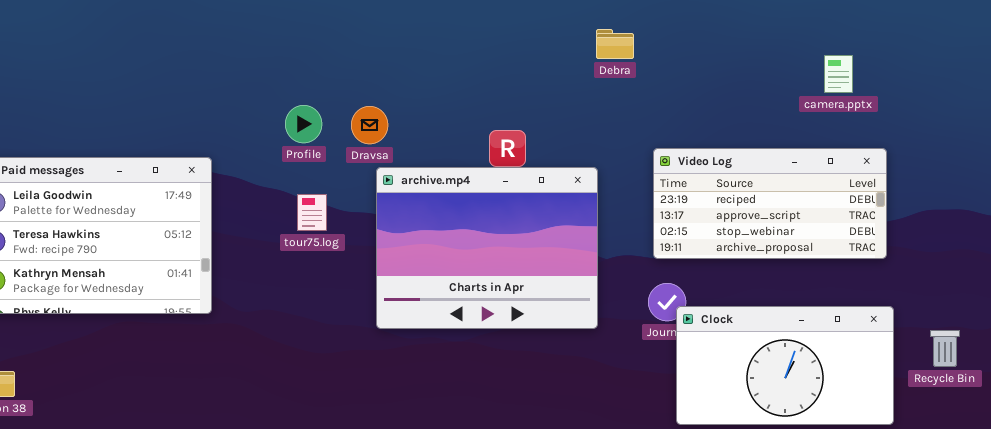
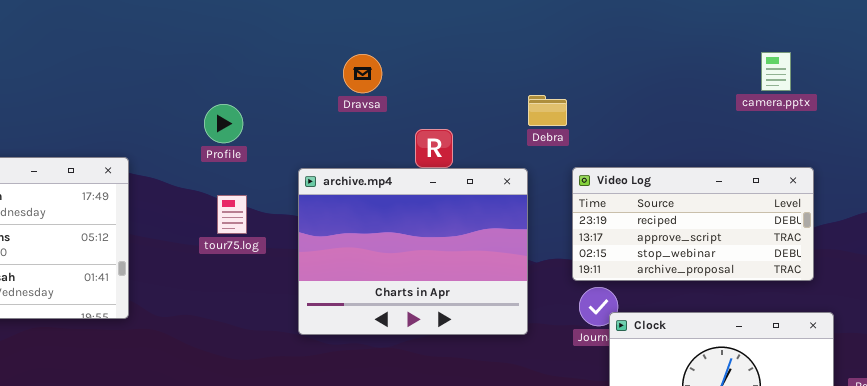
Debra: [596,29,634,59] -> [528,95,567,126], moved
Dravsa: [351,106,388,144] -> [343,54,382,93], moved
Video Log: [653,148,887,259] -> [572,167,814,281], moved

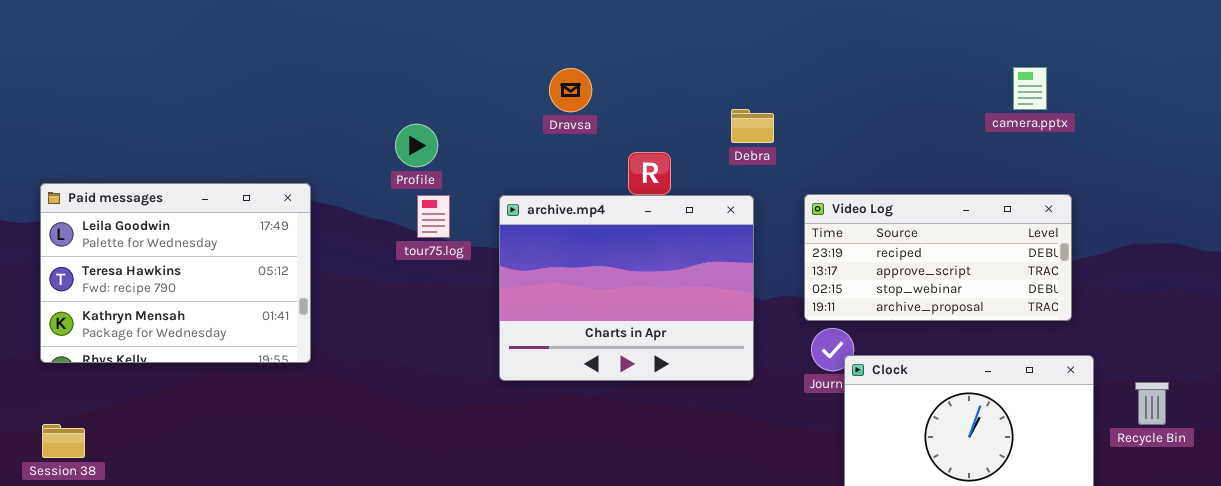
Debra: [528,95,567,126] -> [731,109,774,143], moved
tour75.log: [217,195,247,234] -> [417,195,450,238], moved

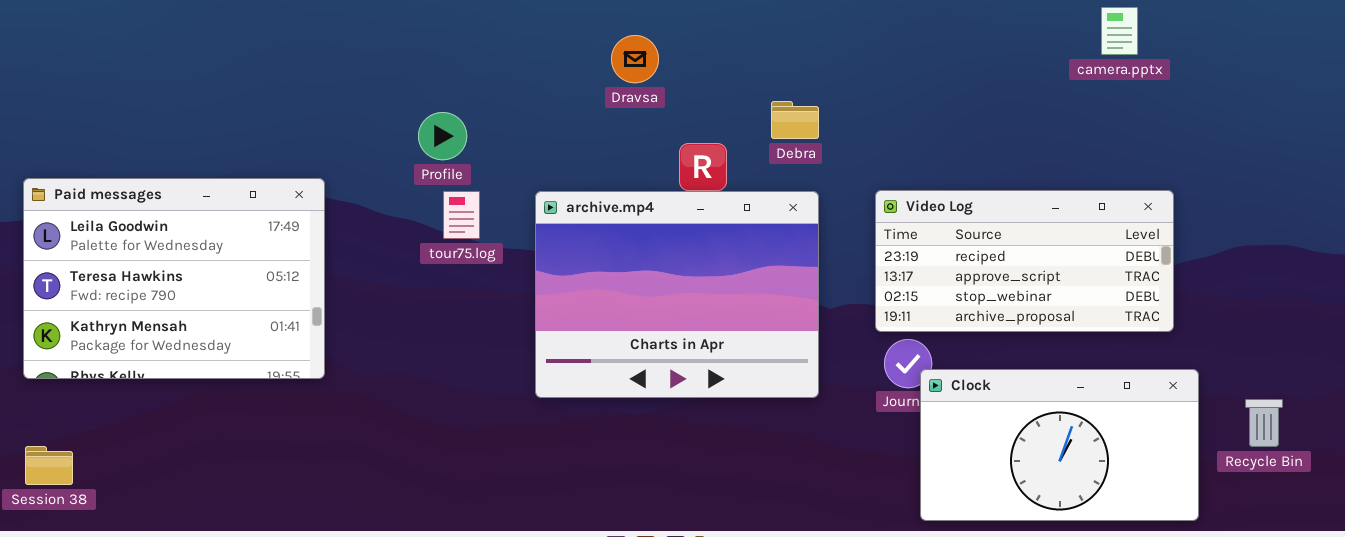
camera.pptx: [1013,67,1047,110] -> [1101,7,1138,55], moved
Dravsa: [549,68,592,112] -> [611,35,659,83], moved
Debra: [731,109,774,143] -> [771,101,819,139], moved

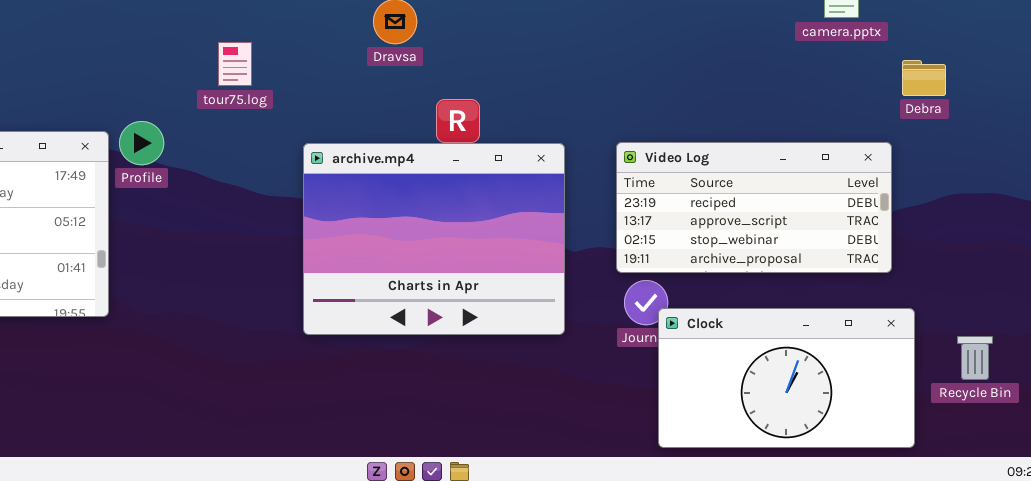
Debra: [771,101,819,139] -> [902,60,946,96], moved
Profile: [418,112,467,160] -> [119,121,164,165], moved
tour75.log: [443,191,480,239] -> [218,42,252,86], moved

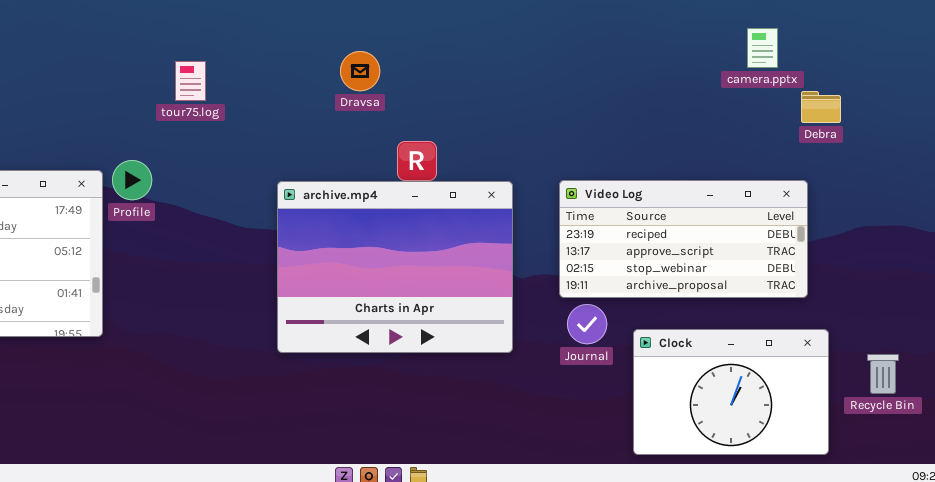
tour75.log: [218,42,252,86] -> [175,61,206,101], moved
Debra: [902,60,946,96] -> [801,91,841,123], moved
Clock: [658,308,915,448] -> [633,329,829,455], resized

